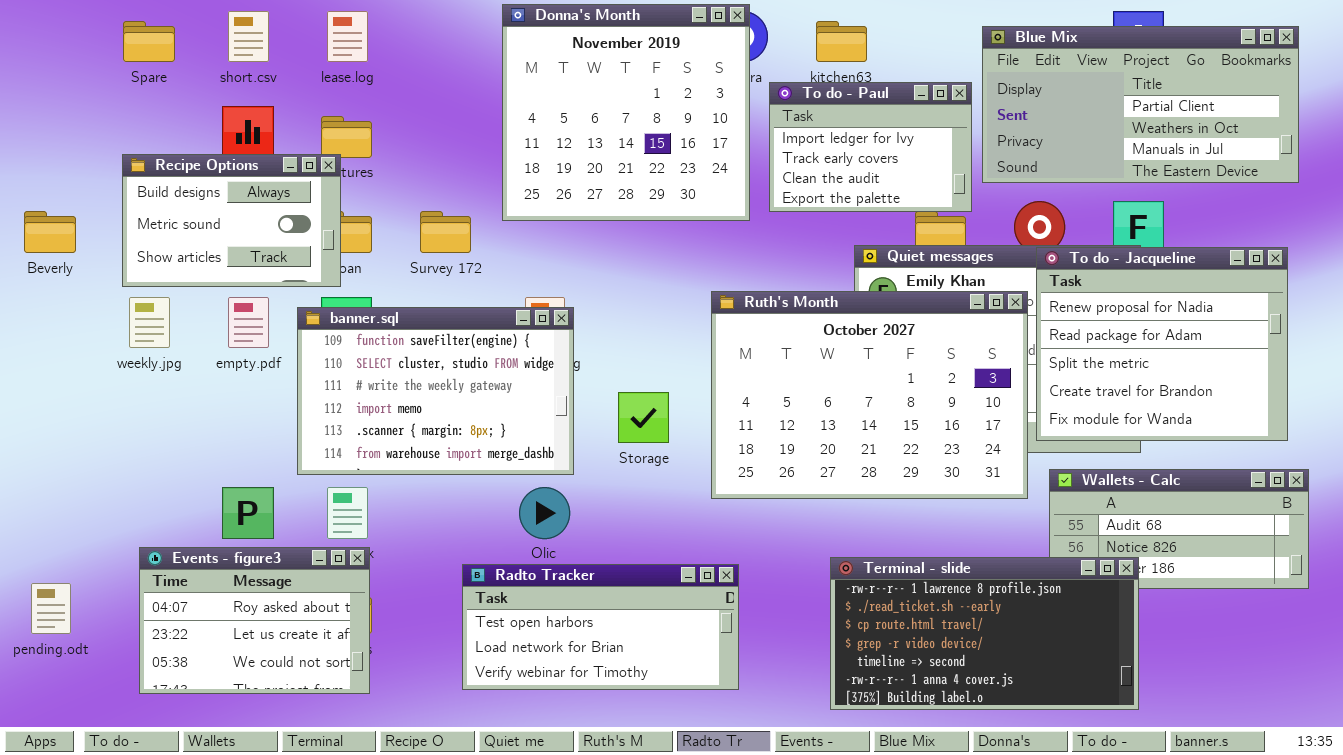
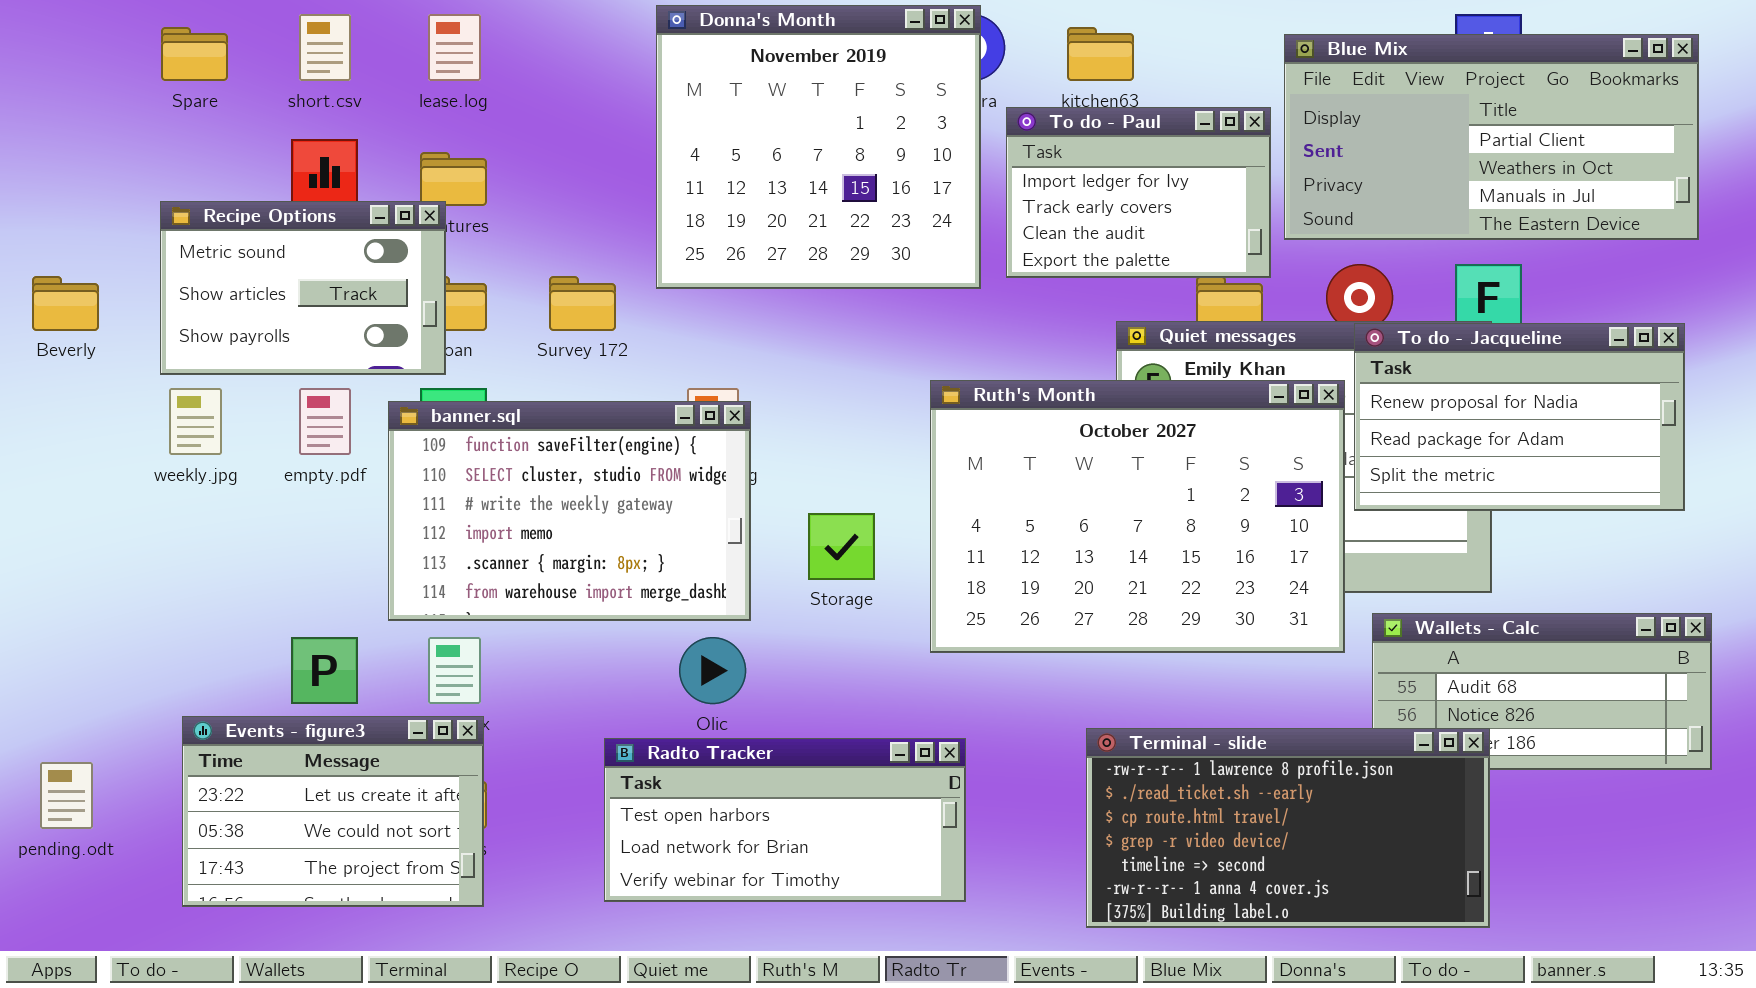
Recipe Options: [122,154,341,287] -> [160,201,446,375], scrolled down 1 row
To do - Jacqueline: [1036,247,1288,441] -> [1354,323,1685,511], resized
Events - figure3: [139,547,370,694] -> [182,716,484,907], scrolled down 1 row

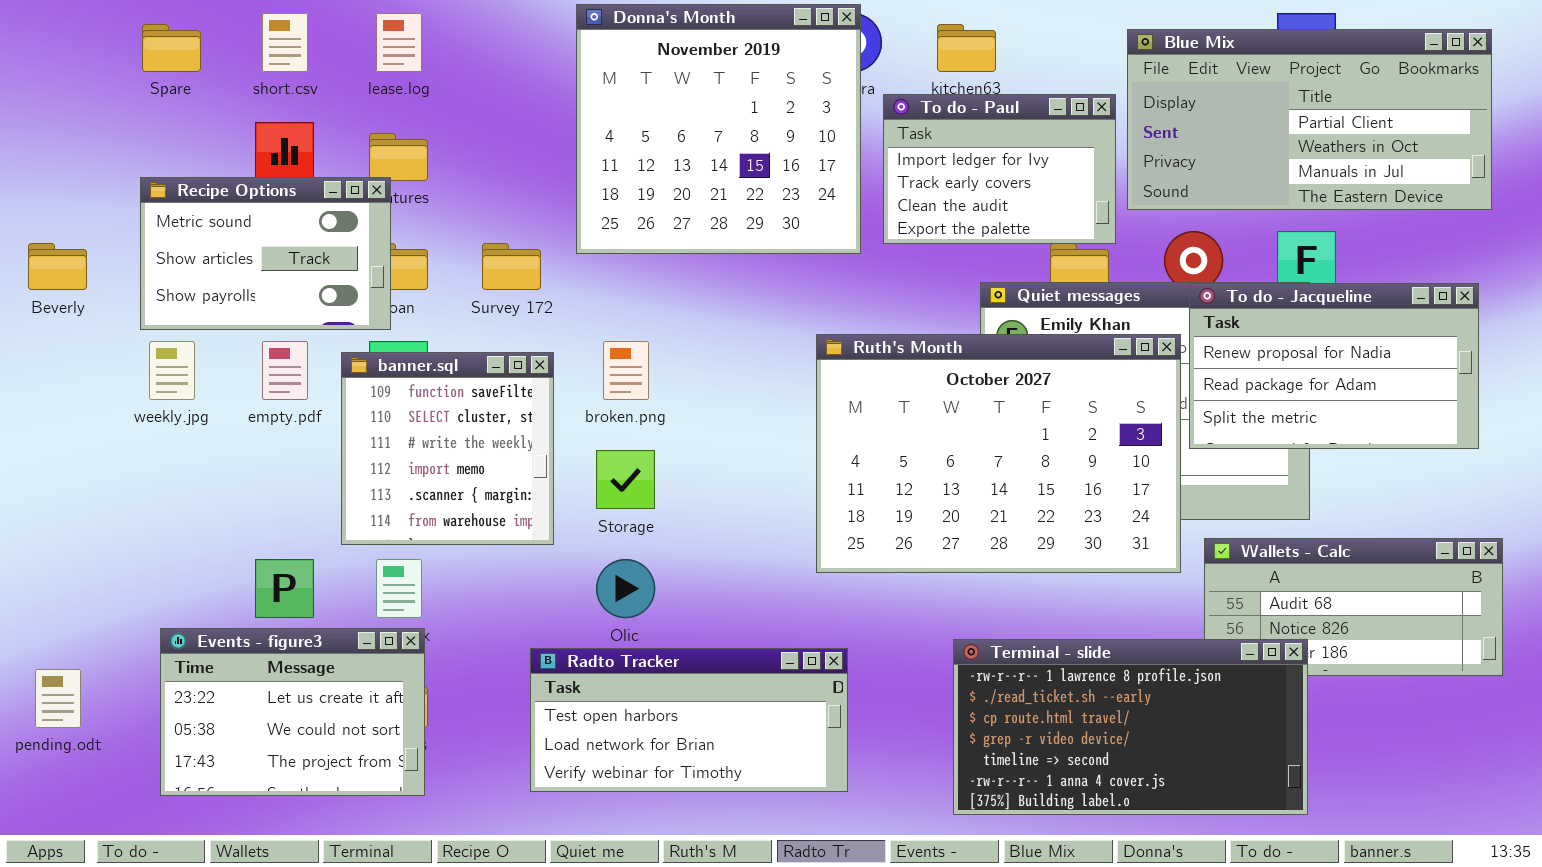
banner.sql: [388,401,751,621] -> [341,352,554,545], resized
Storage: [808,513,875,580] -> [596,450,655,509], moved

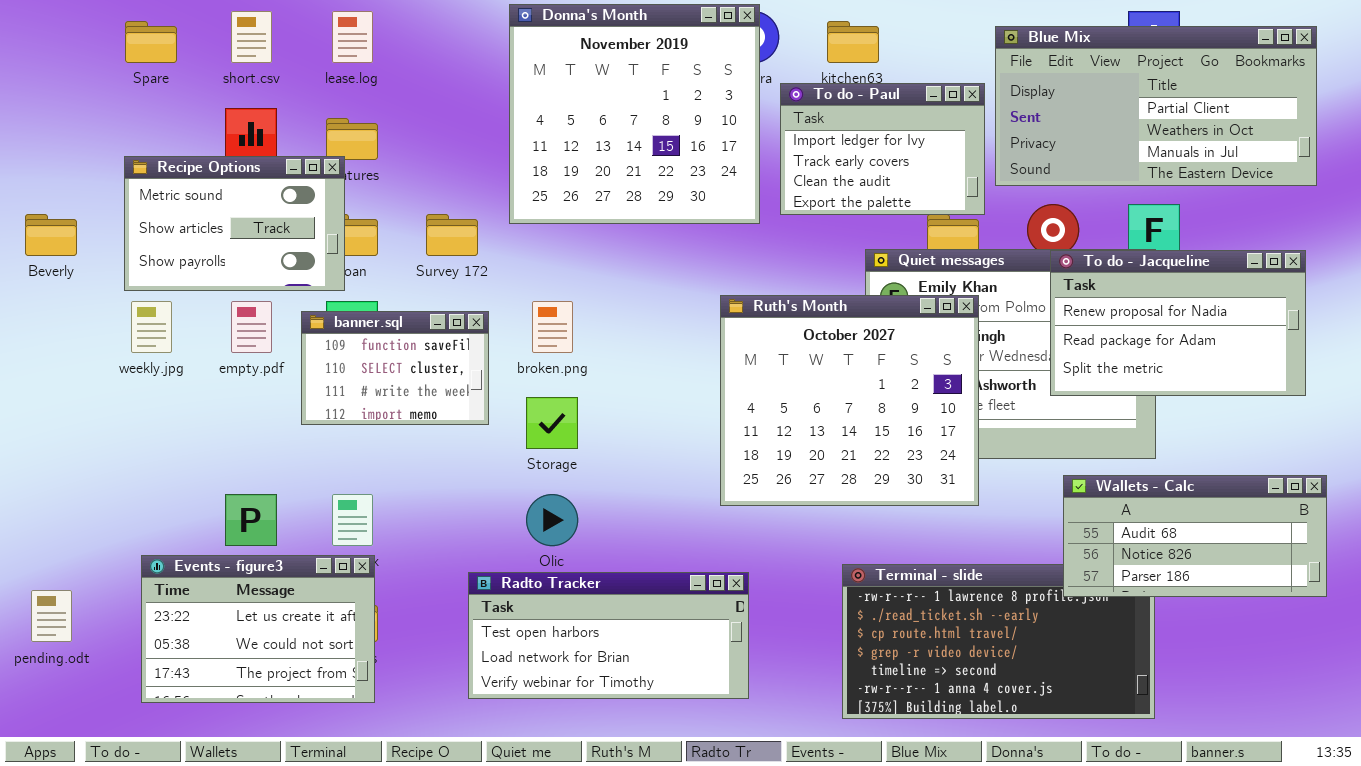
Ruth's Month: [816,334,1181,573] -> [720,295,979,506], resized
banner.sql: [341,352,554,545] -> [301,311,489,425], resized
Wallets - Calc: [1204,538,1503,676] -> [1063,475,1327,597], raised

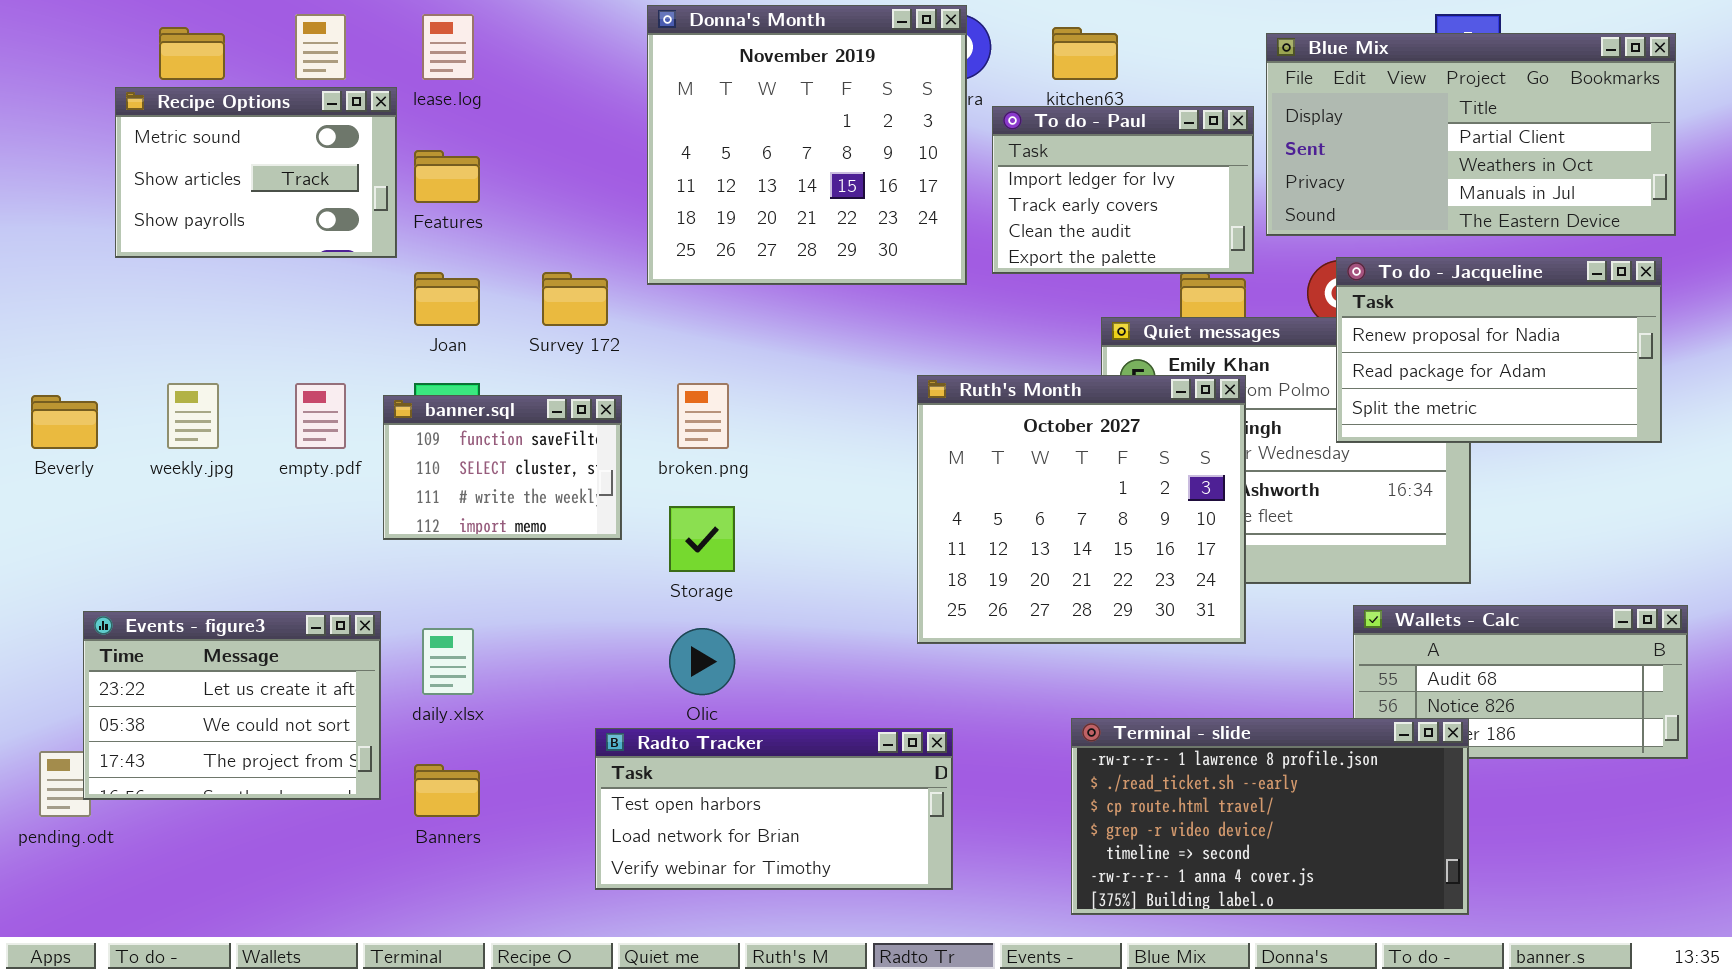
Recipe Options: [124,156,345,291] -> [115,87,397,258], moved
Beverly: [25,214,77,256] -> [31,395,98,449], moved
To do - Jacqueline: [1050,250,1306,396] -> [1336,257,1662,443], moved
Events - figure3: [141,555,375,703] -> [83,611,381,800], moved
Terminal - slide: [842,564,1155,719] -> [1071,718,1469,915], raised

